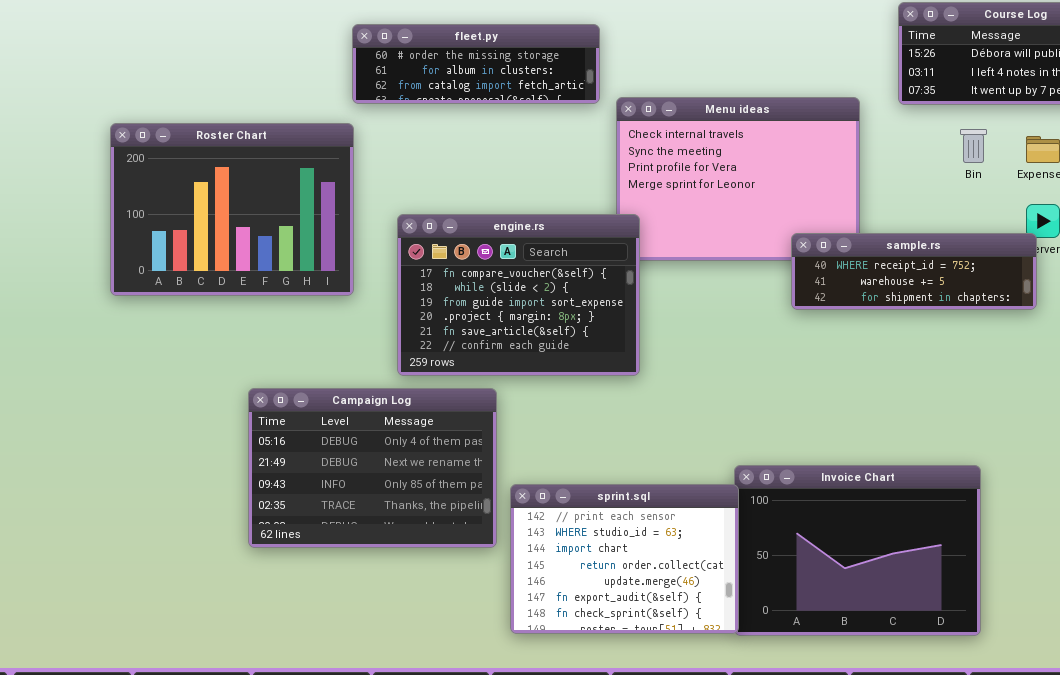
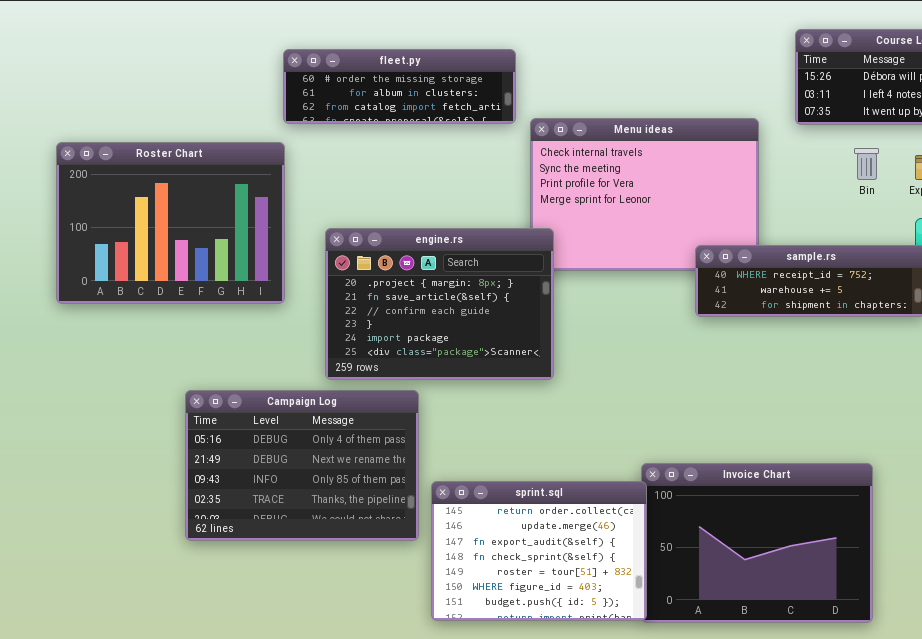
engine.rs: [397,214,640,376] -> [325,228,554,380], scrolled down 3 rows
sprint.sql: [510,484,739,634] -> [431,481,647,621], scrolled down 3 rows

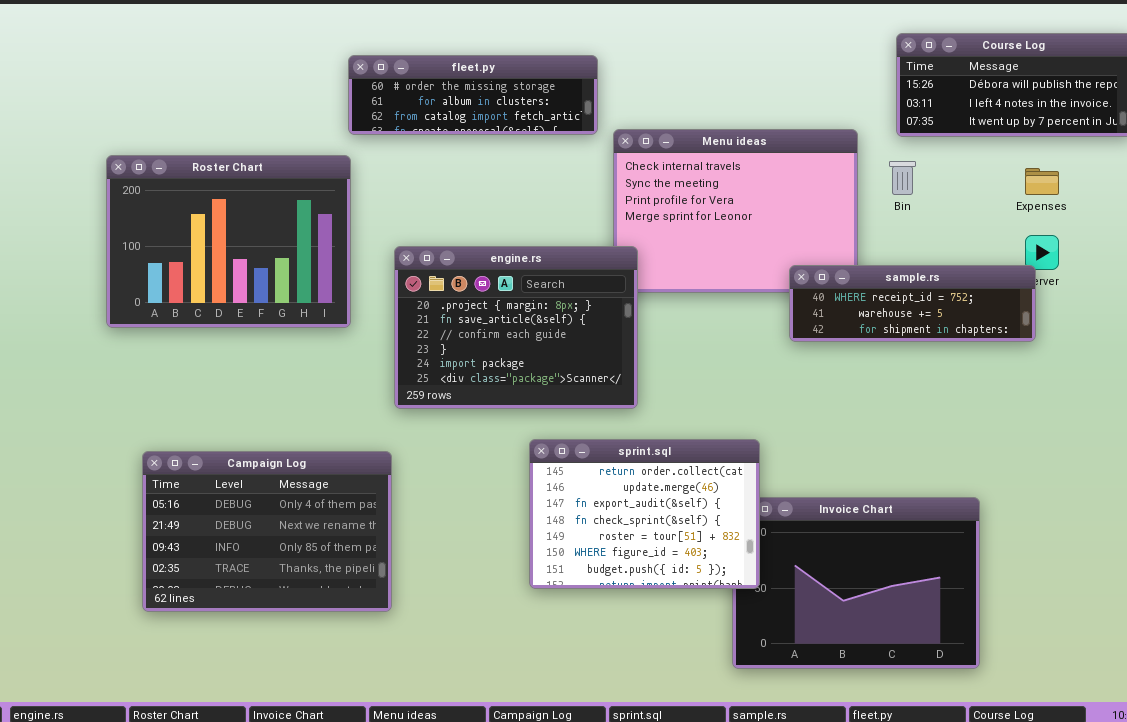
Bin: [854,148,879,180] -> [889,161,916,195], moved
Campaign Log: [185,390,419,541] -> [142,451,392,612], moved
sprint.sql: [431,481,647,621] -> [529,439,760,589], moved

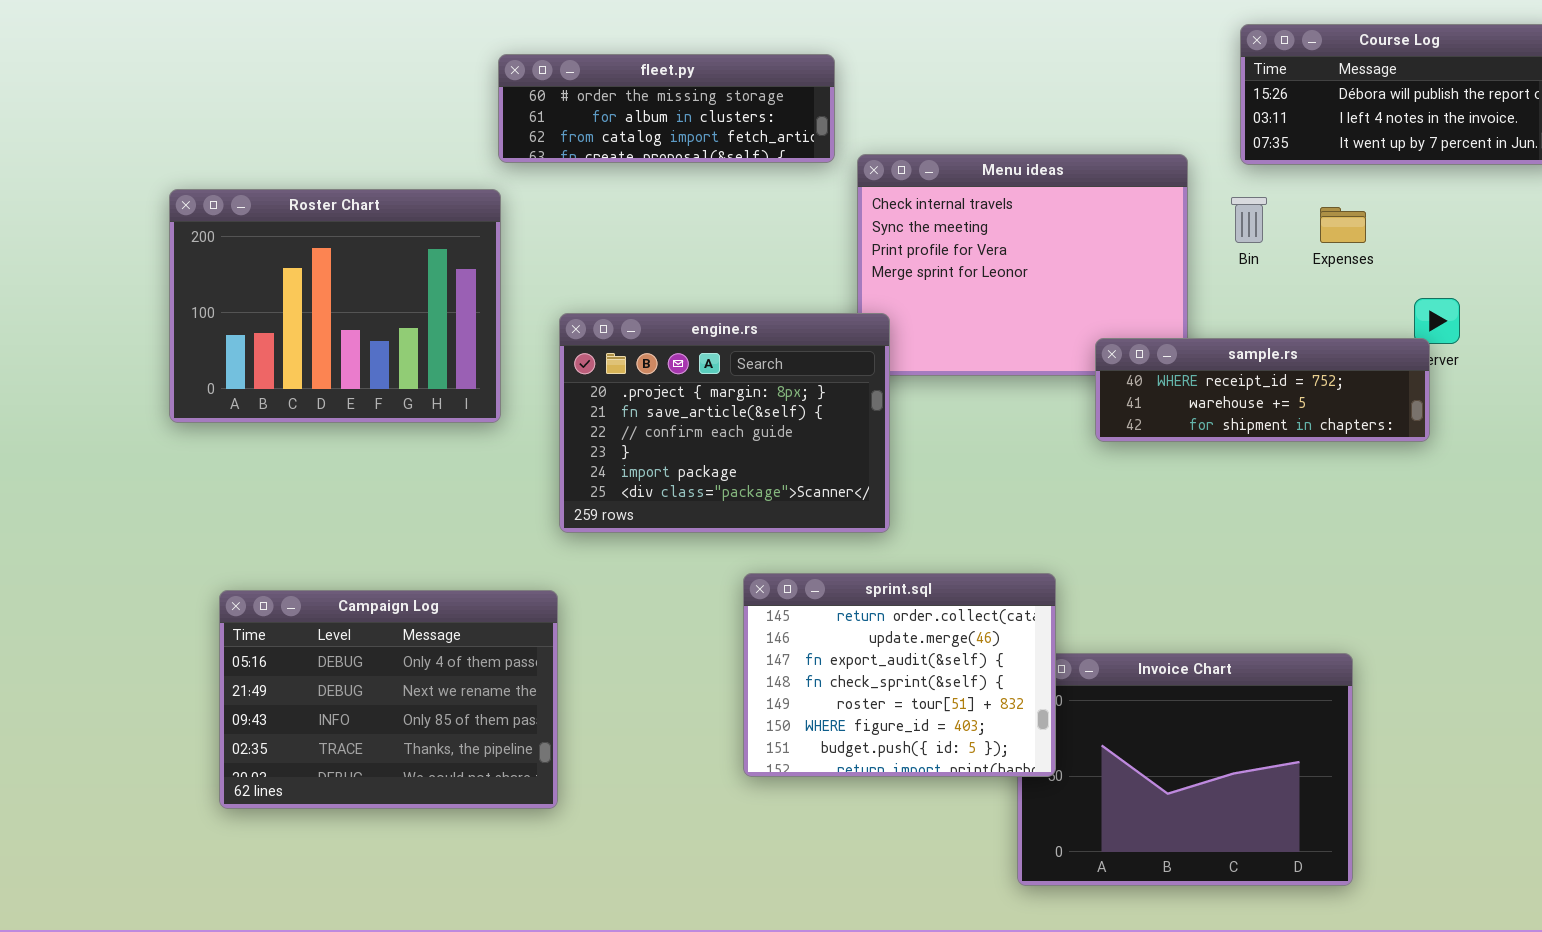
Expenses: [1025,168,1059,195] -> [1320,207,1366,243], moved

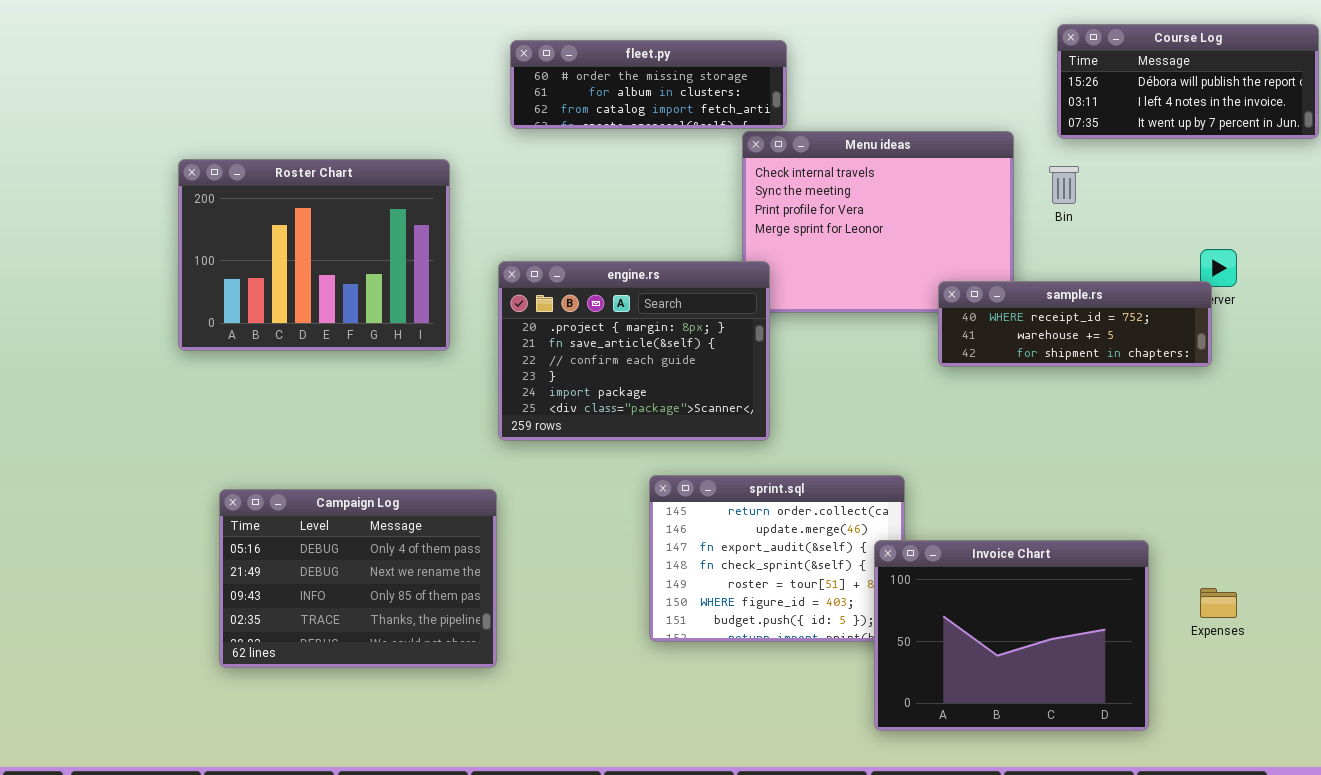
fleet.py: [498,54,835,163] -> [510,40,787,129], moved
Expenses: [1320,207,1366,243] -> [1200,588,1237,618], moved
Invoice Chart: [1017,653,1353,886] -> [874,540,1149,731], raised

